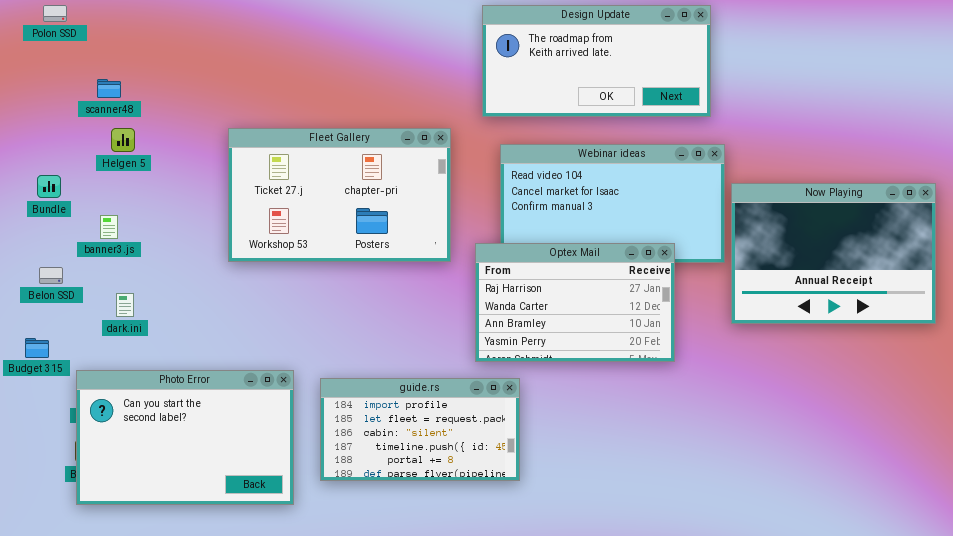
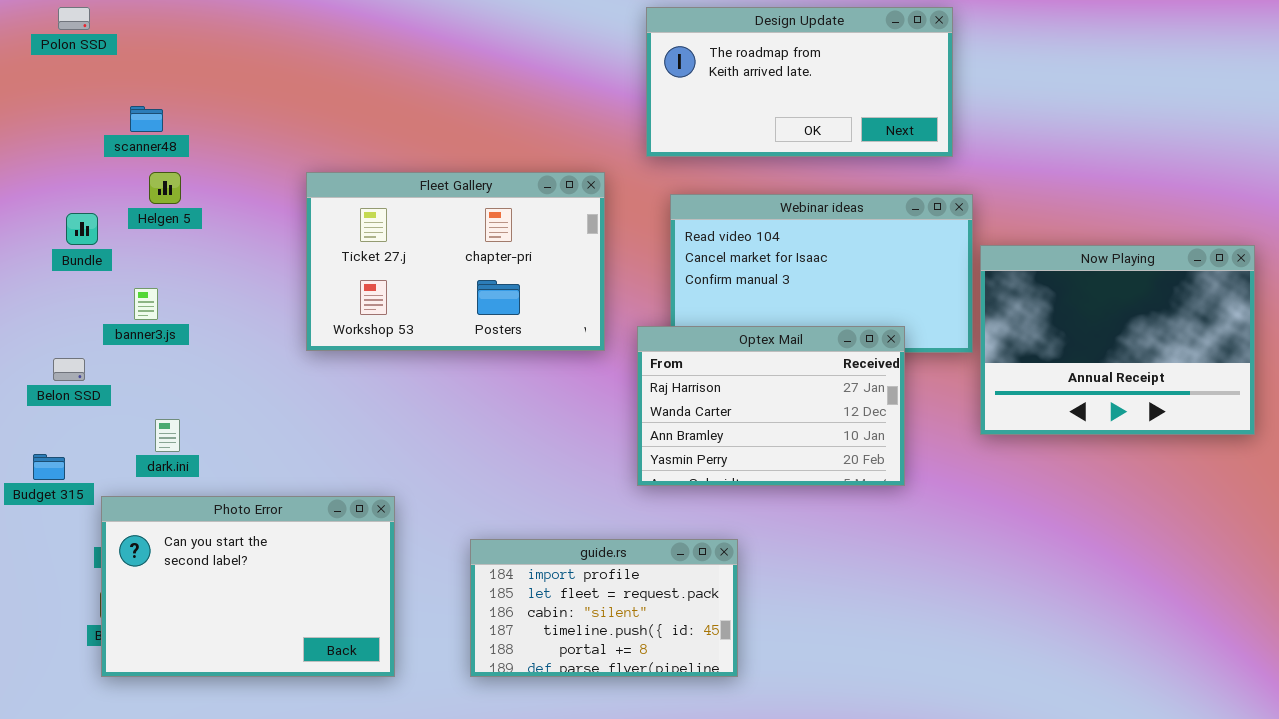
Bundle: [37,175,61,198] -> [66,213,98,245], moved
dark.ini: [116,293,134,317] -> [155,419,180,452], moved
guide.rs: [320,378,520,481] -> [470,539,738,677], moved

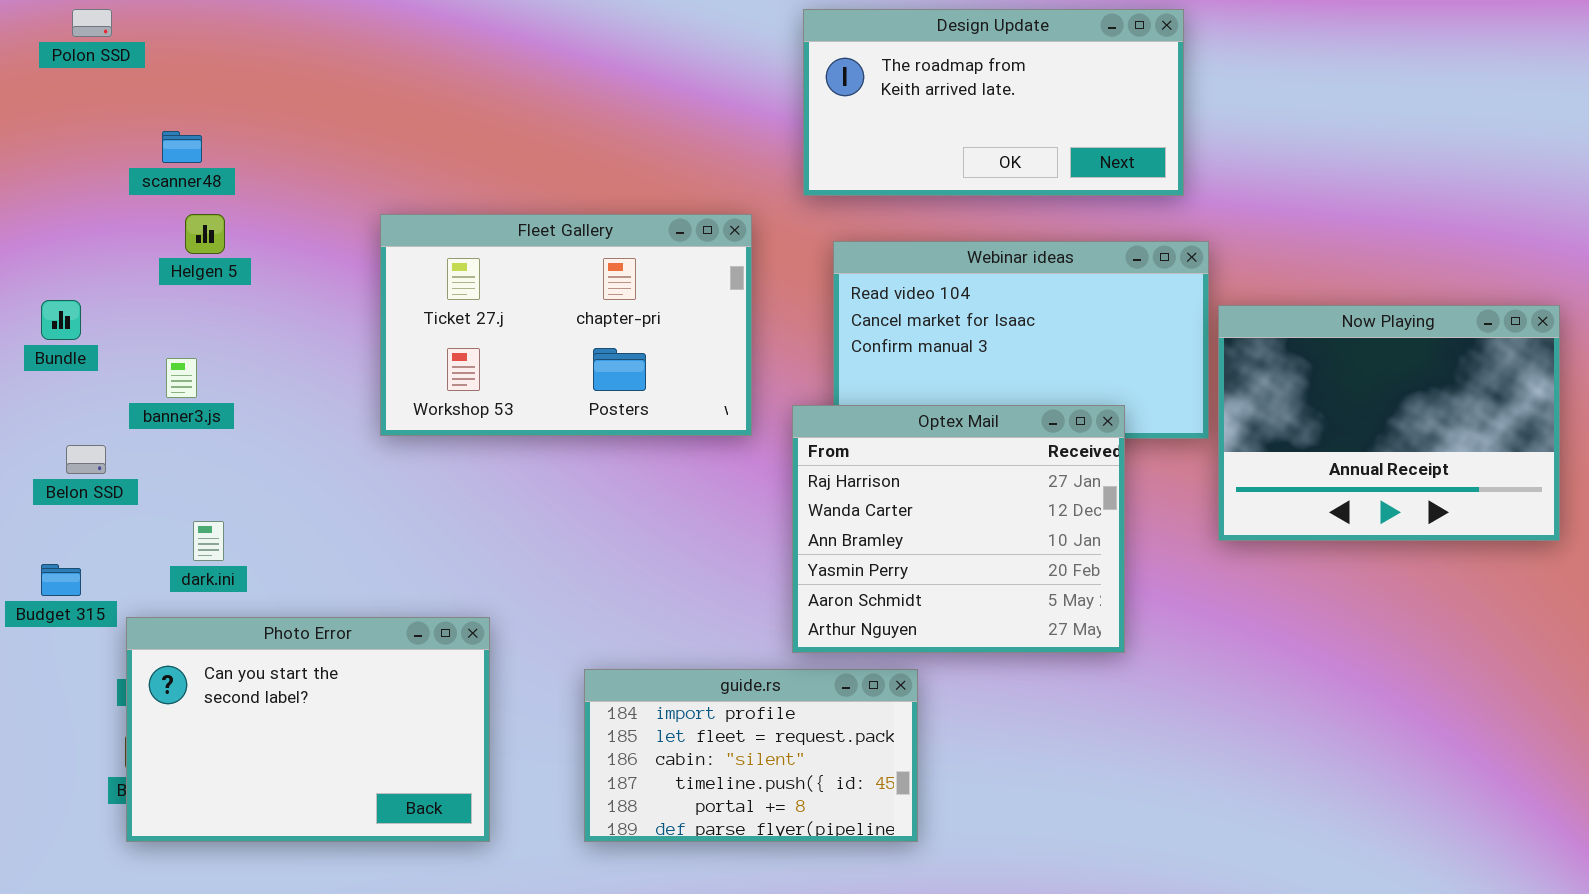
Bundle: [66,213,98,245] -> [41,300,81,340], moved
Optex Mail: [637,326,905,486] -> [792,405,1125,653], resized

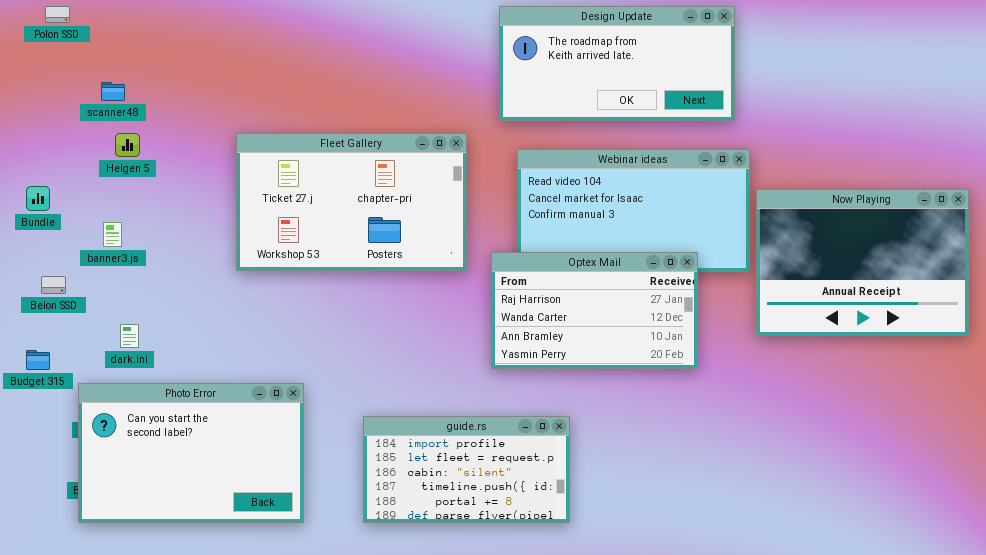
Optex Mail: [792,405,1125,653] -> [491,252,698,369], resized

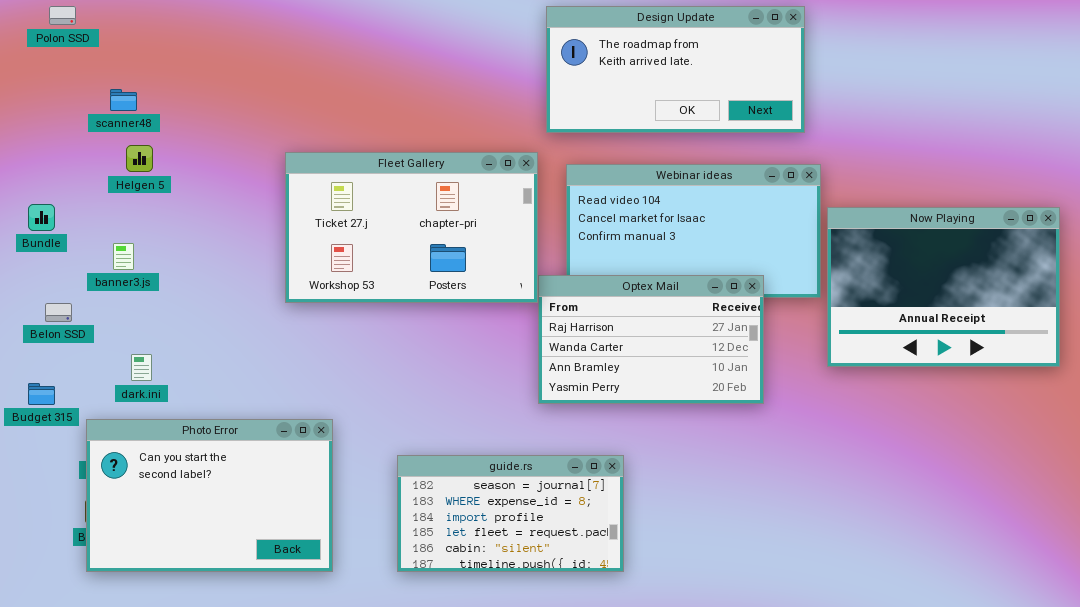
Fleet Gallery: [236,133,467,271] -> [285,152,538,303], moved
guide.rs: [363,416,570,523] -> [397,455,624,572], scrolled up 2 rows

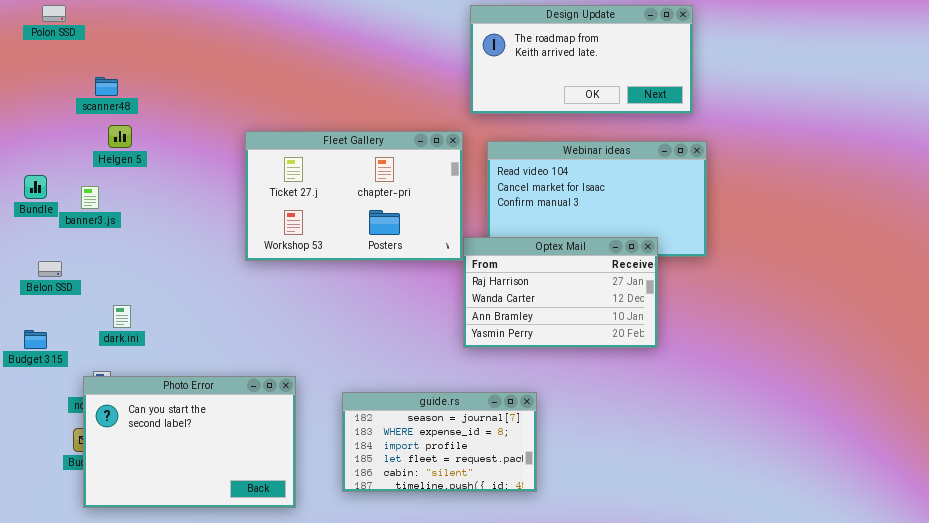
Now Playing: [827,207,1060,367] -> none, closed
banner3.js: [113,243,134,270] -> [81,186,99,209], moved
Photo Error: [86,419,333,572] -> [83,376,296,508], moved

